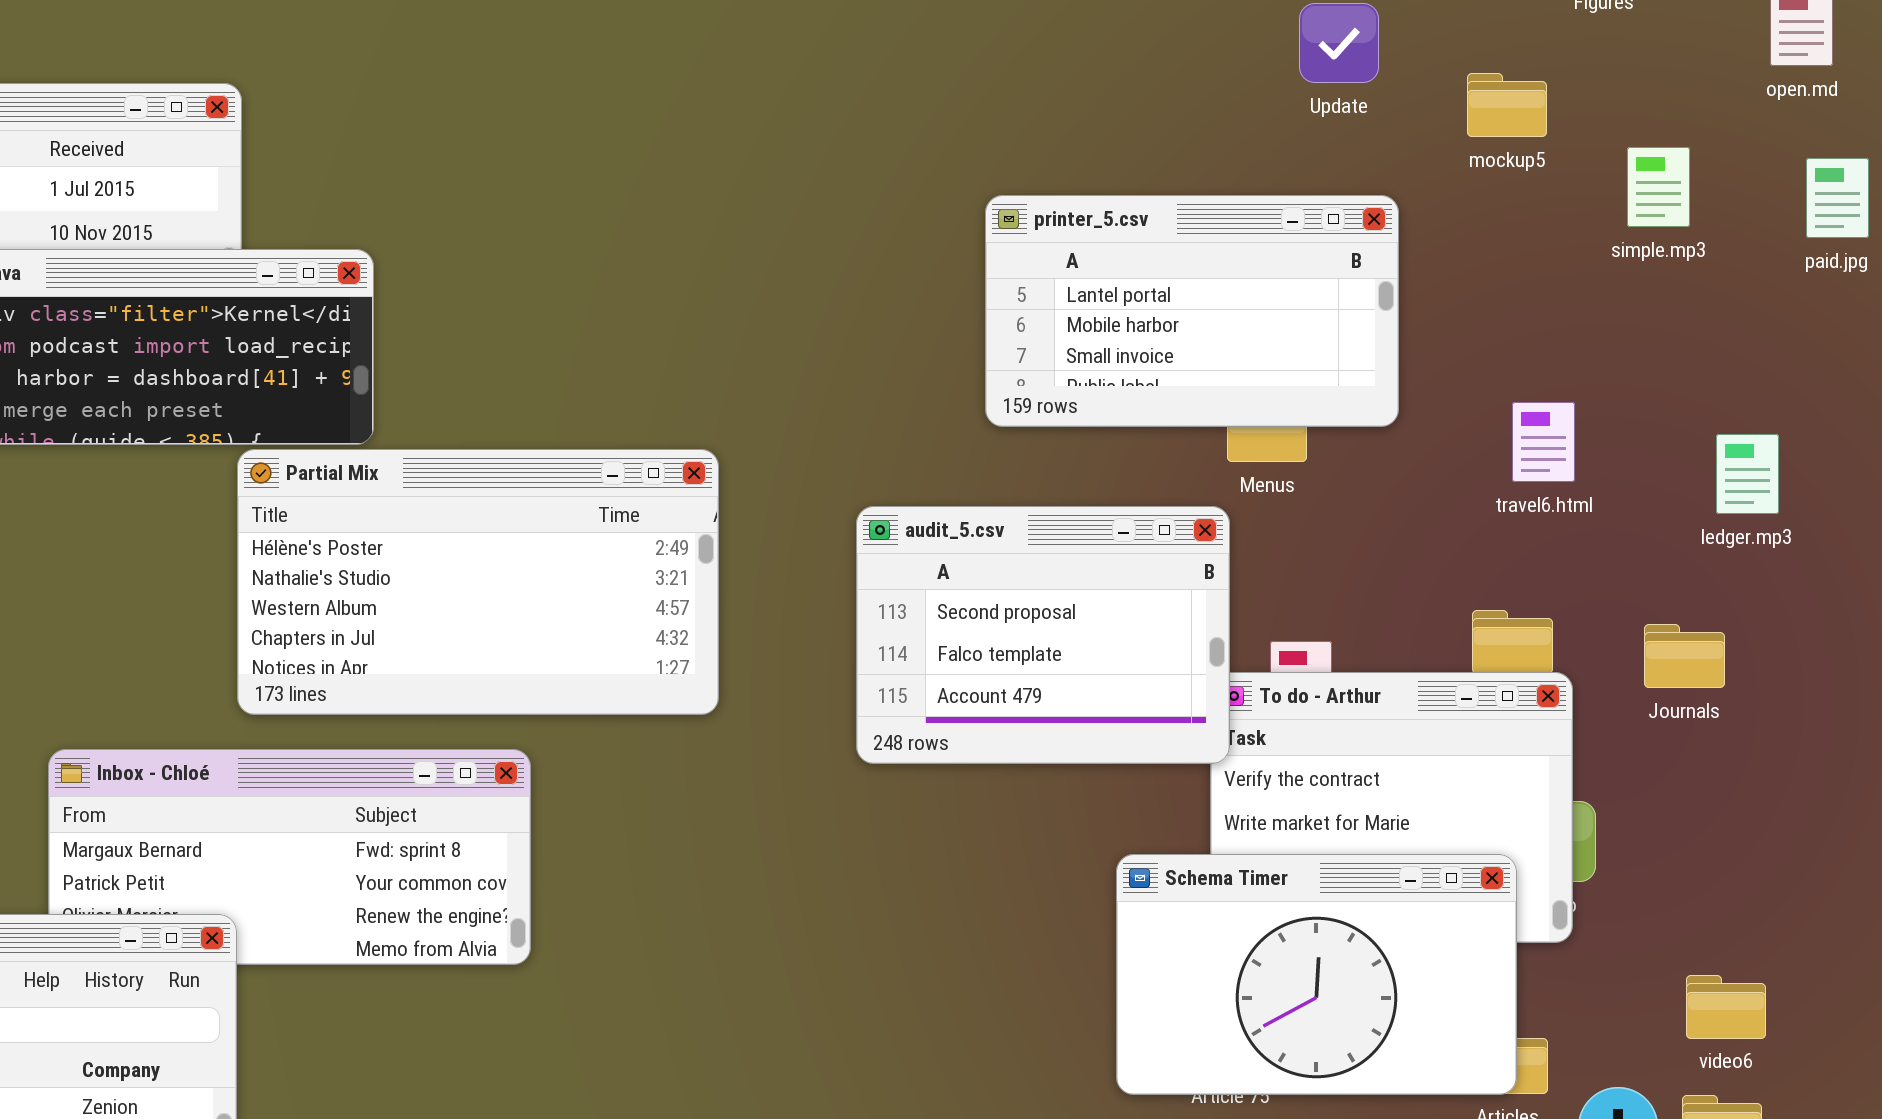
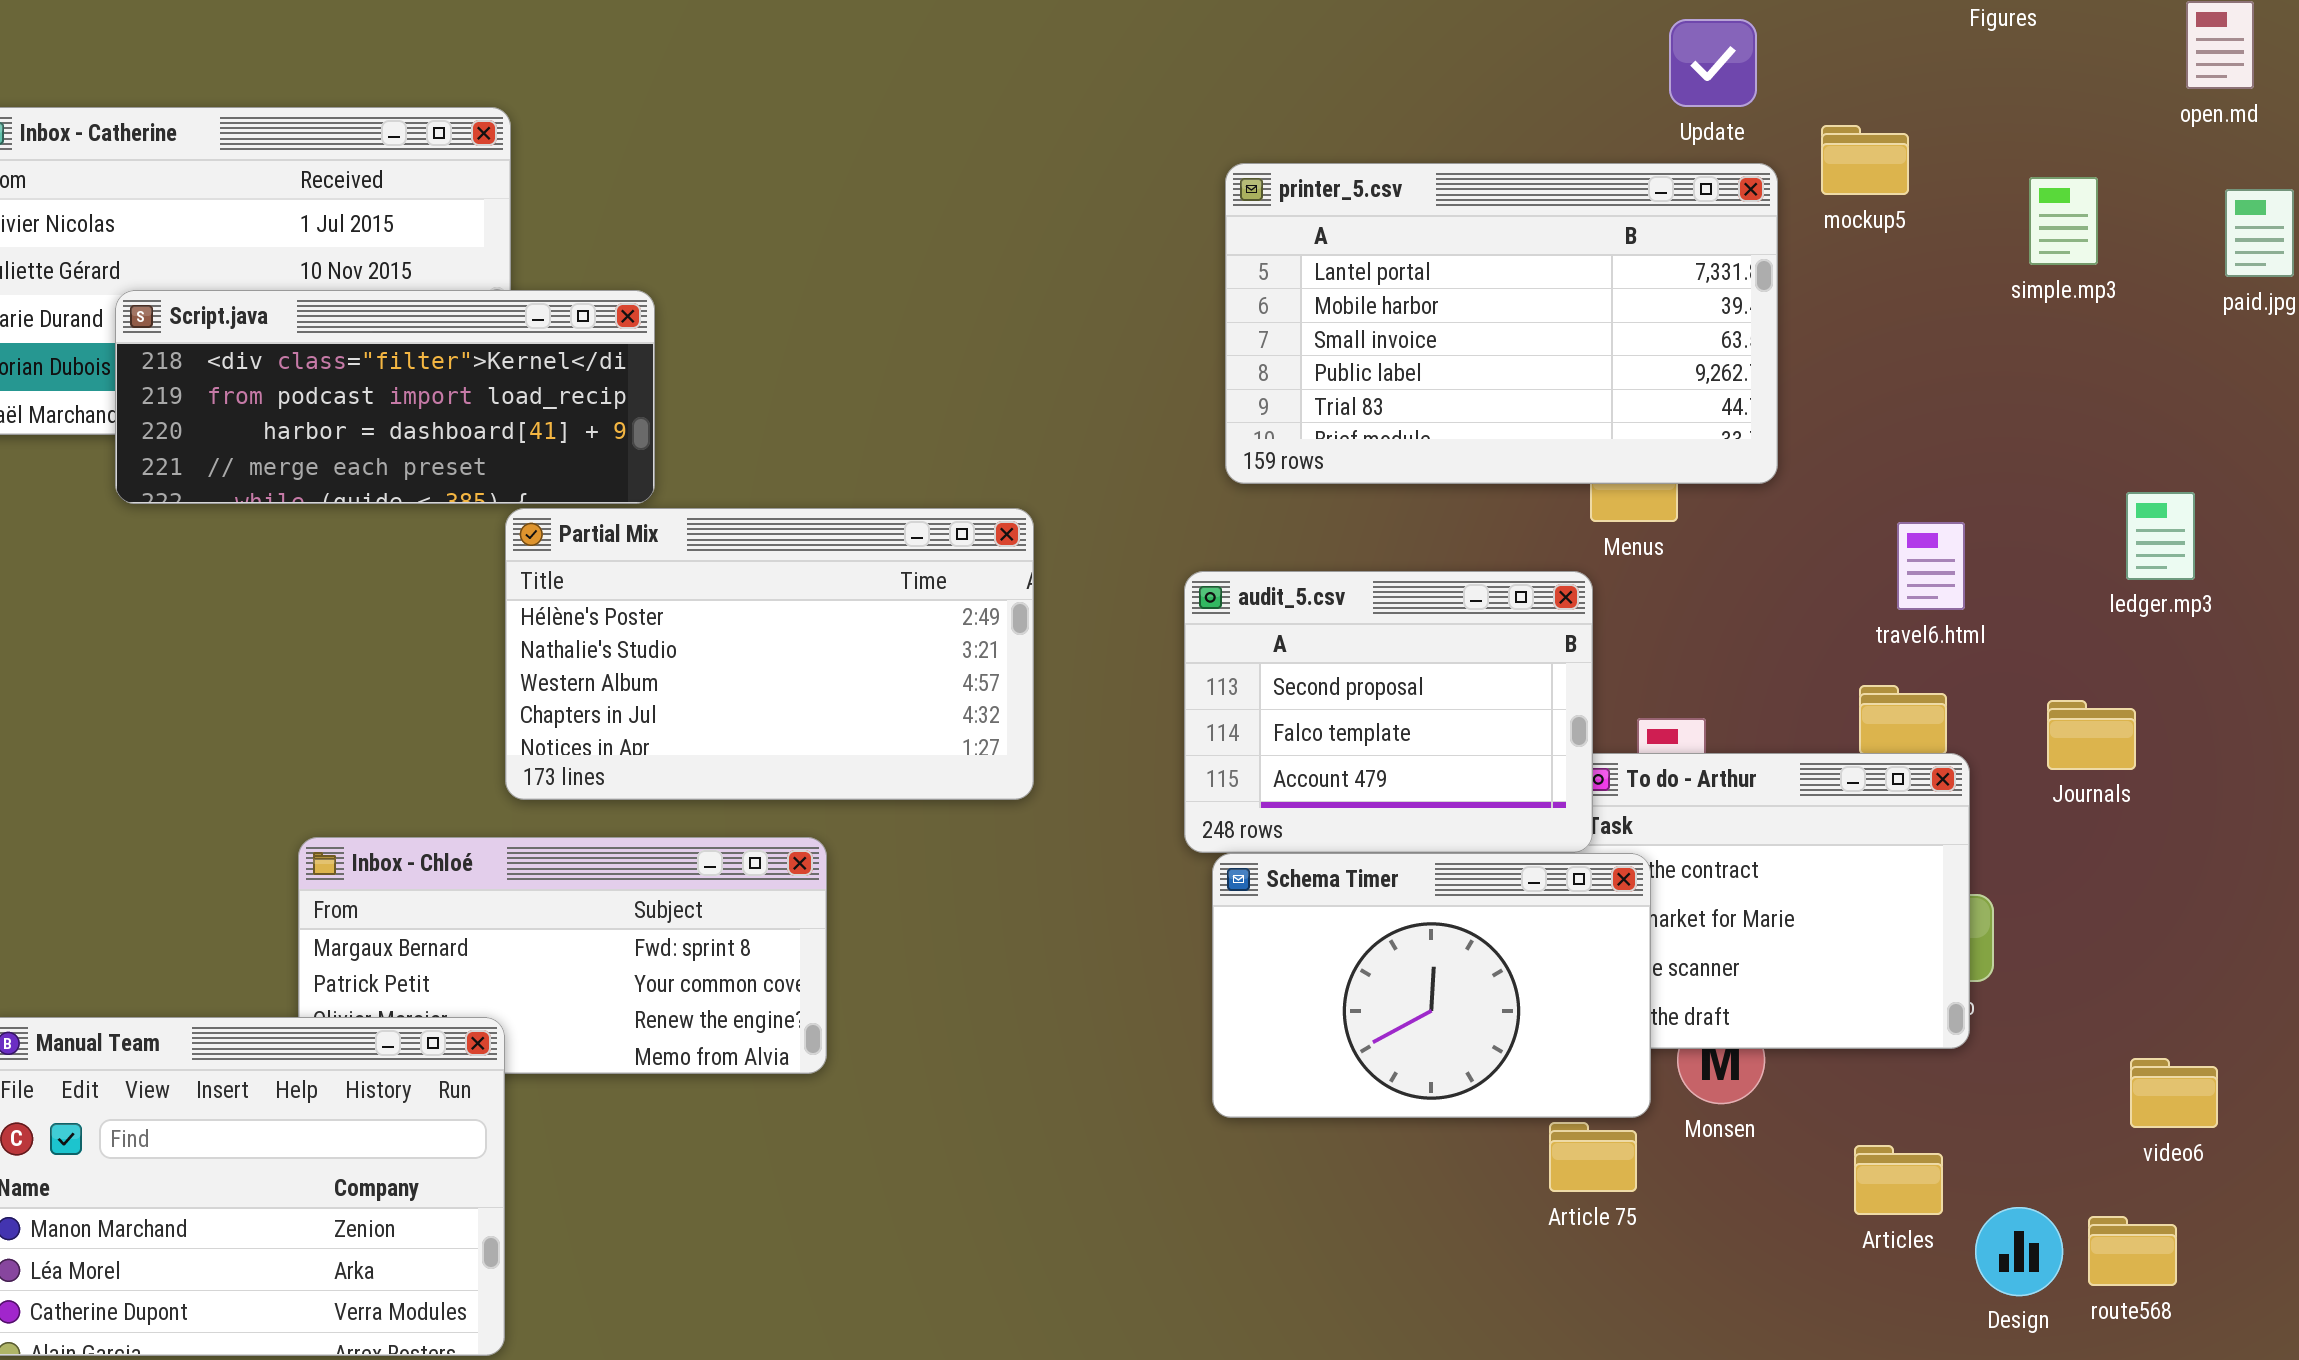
mockup5: [1467,73,1547,137] -> [1821,125,1909,195], moved
printer_5.csv: [985,195,1399,427] -> [1225,163,1778,484], resized
travel6.html: [1512,402,1575,482] -> [1897,522,1965,610], moved
Schema Timer: [1116,854,1517,1095] -> [1212,853,1651,1118], moved
video6: [1686,975,1766,1039] -> [2130,1058,2218,1128], moved

